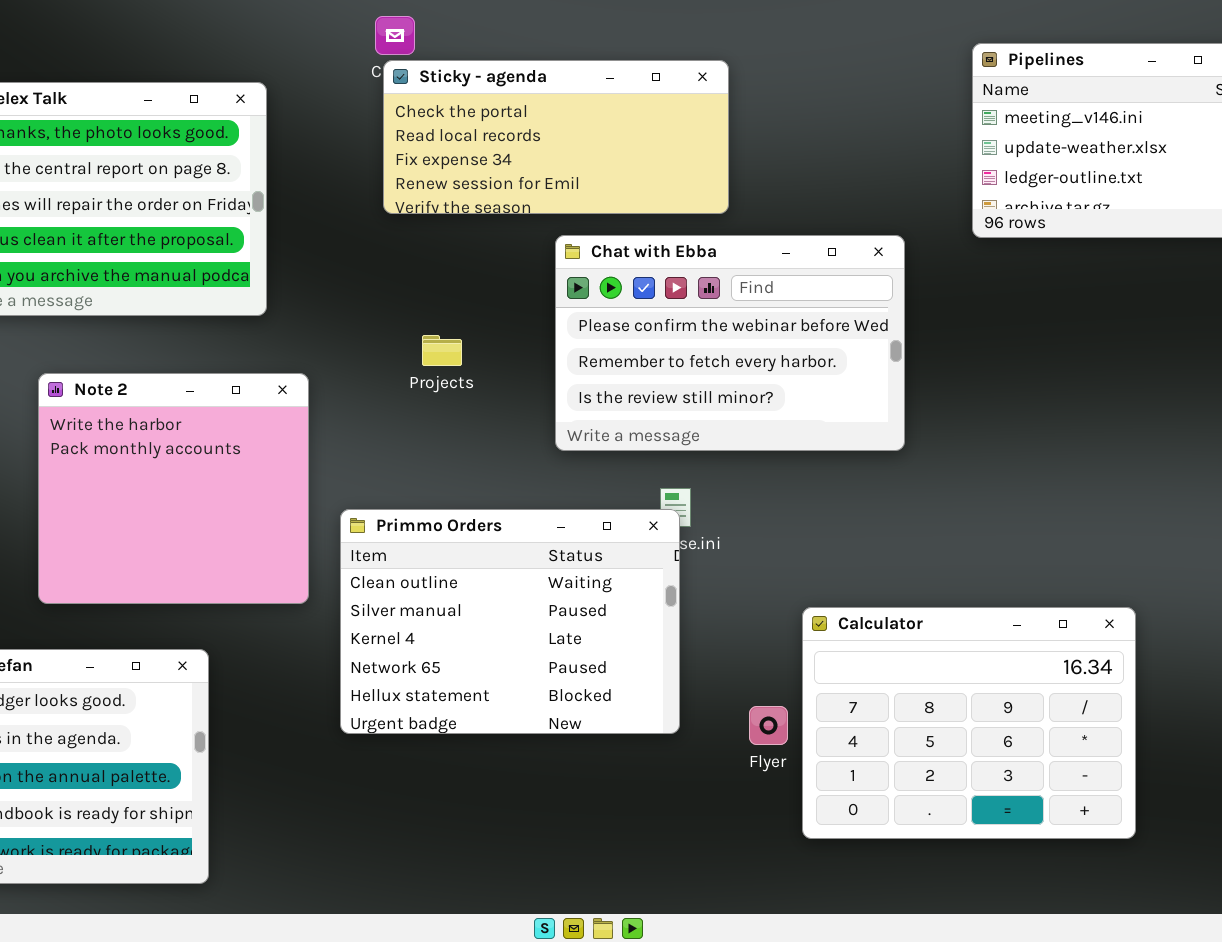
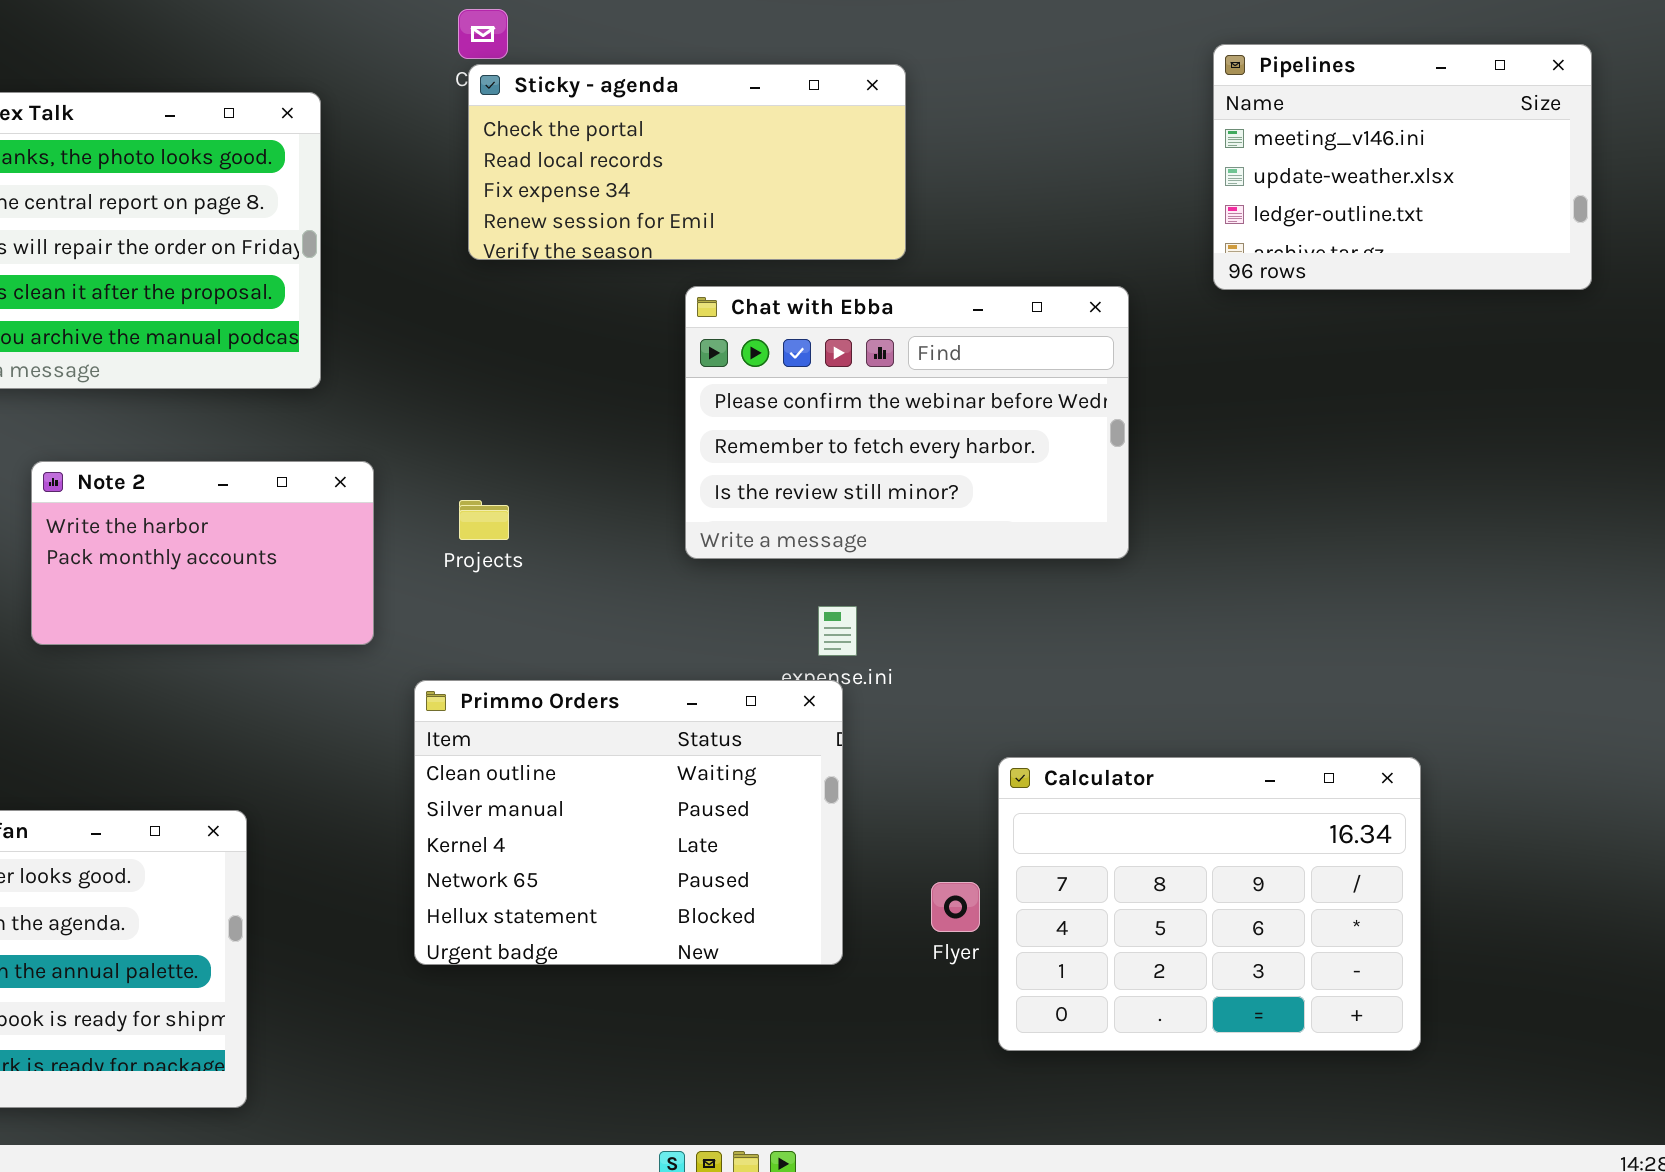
Projects: [422,335,462,366] -> [459,500,509,540], moved
Note 2: [38,373,309,604] -> [31,461,374,645], resized
Primmo Orders: [340,509,680,734] -> [414,680,843,965], moved

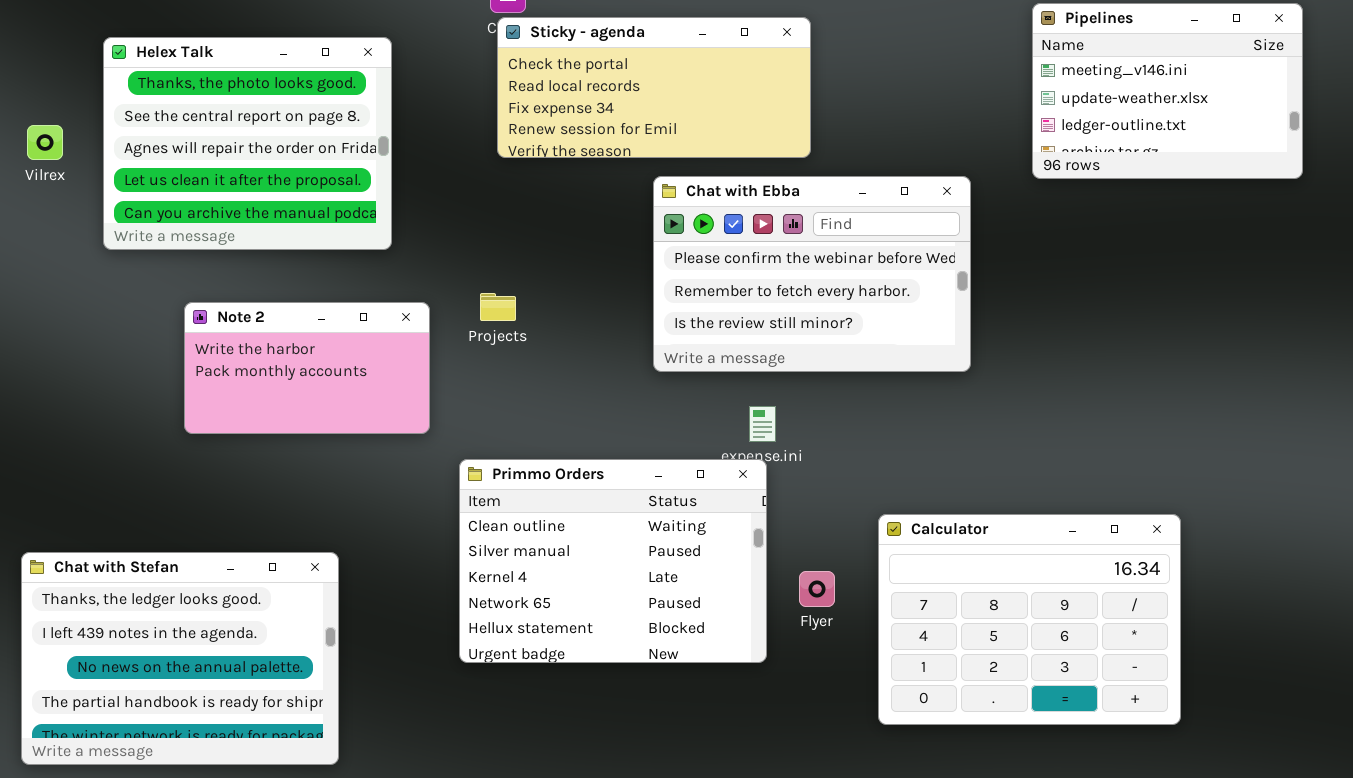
Projects: [459,500,509,540] -> [480,293,516,321], moved
Flyer: [931,882,980,932] -> [799,571,835,607], moved

